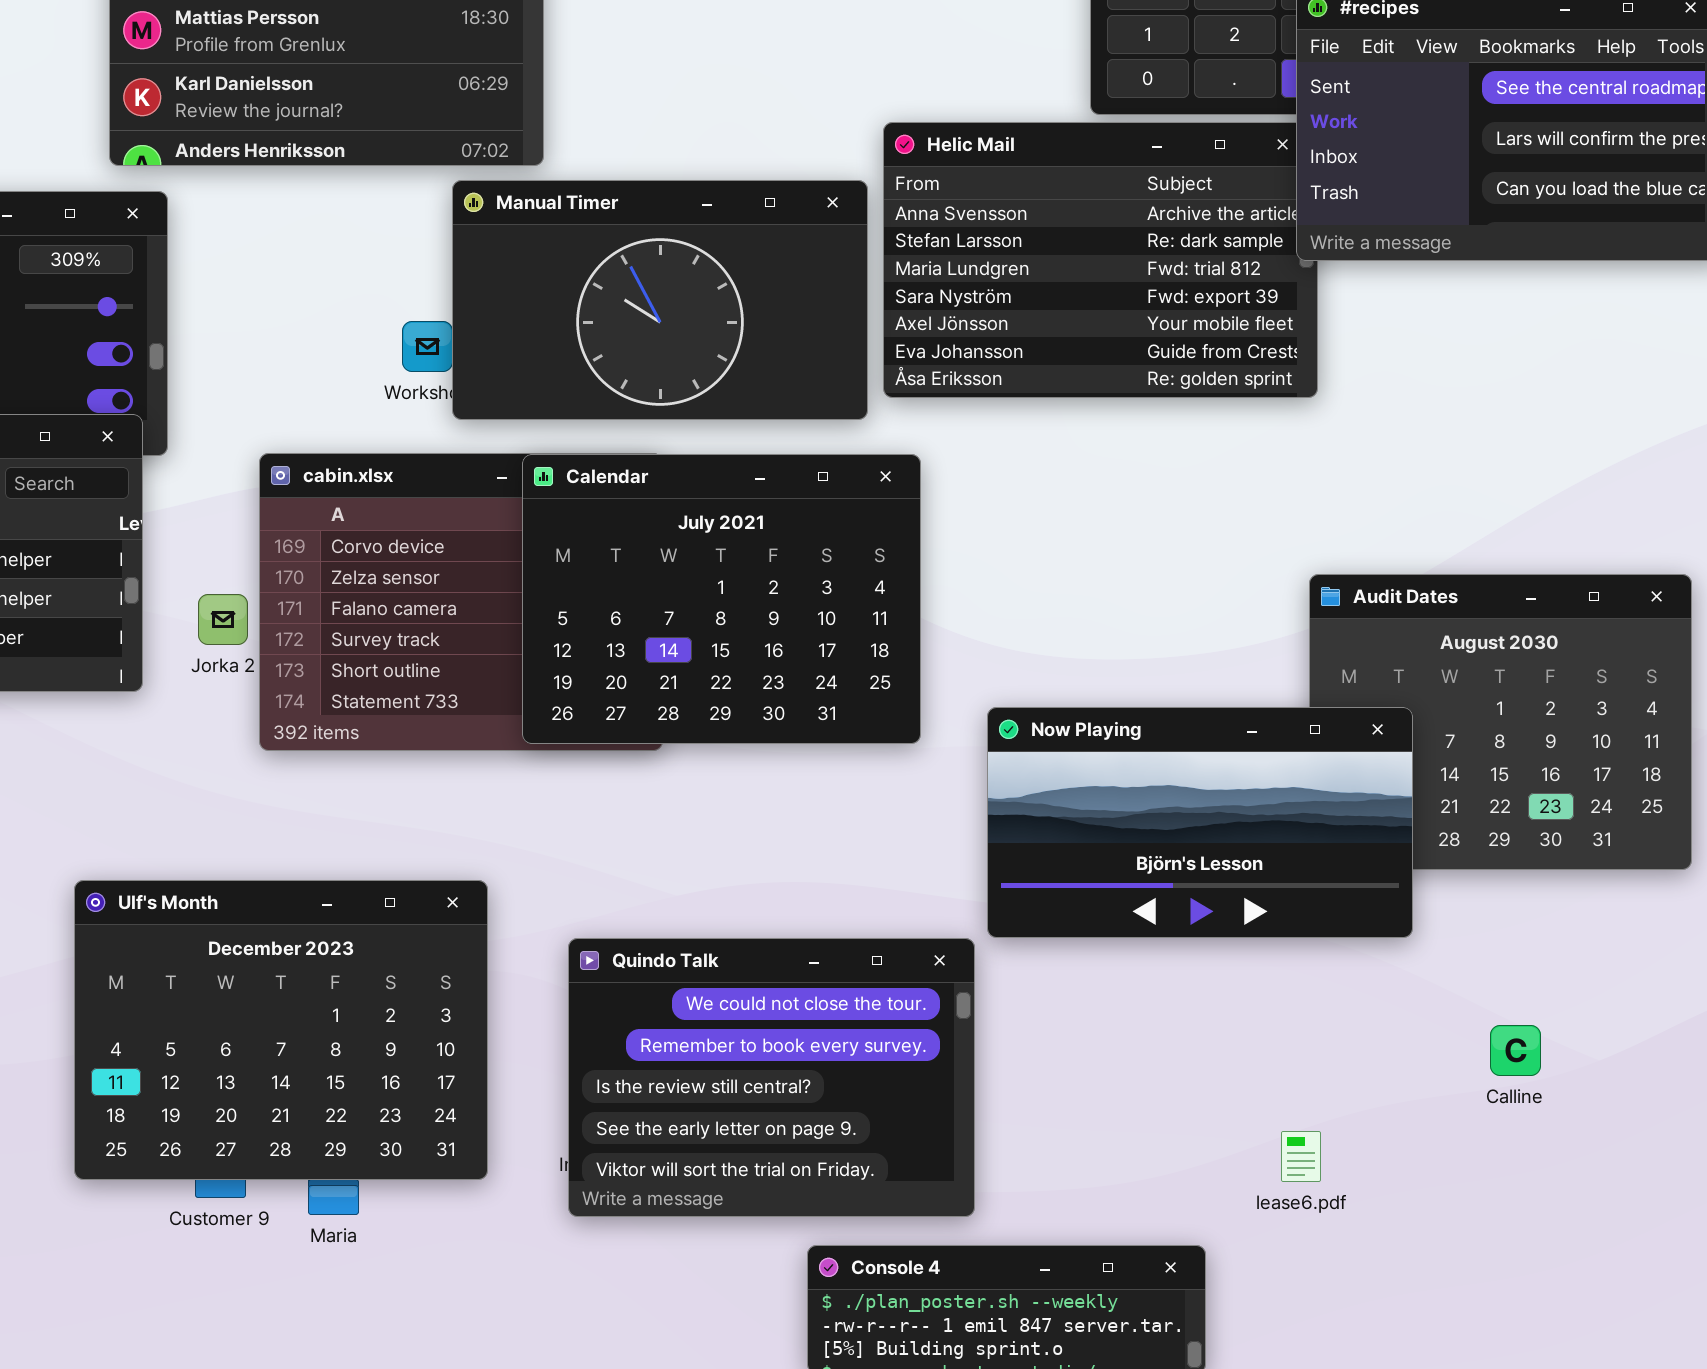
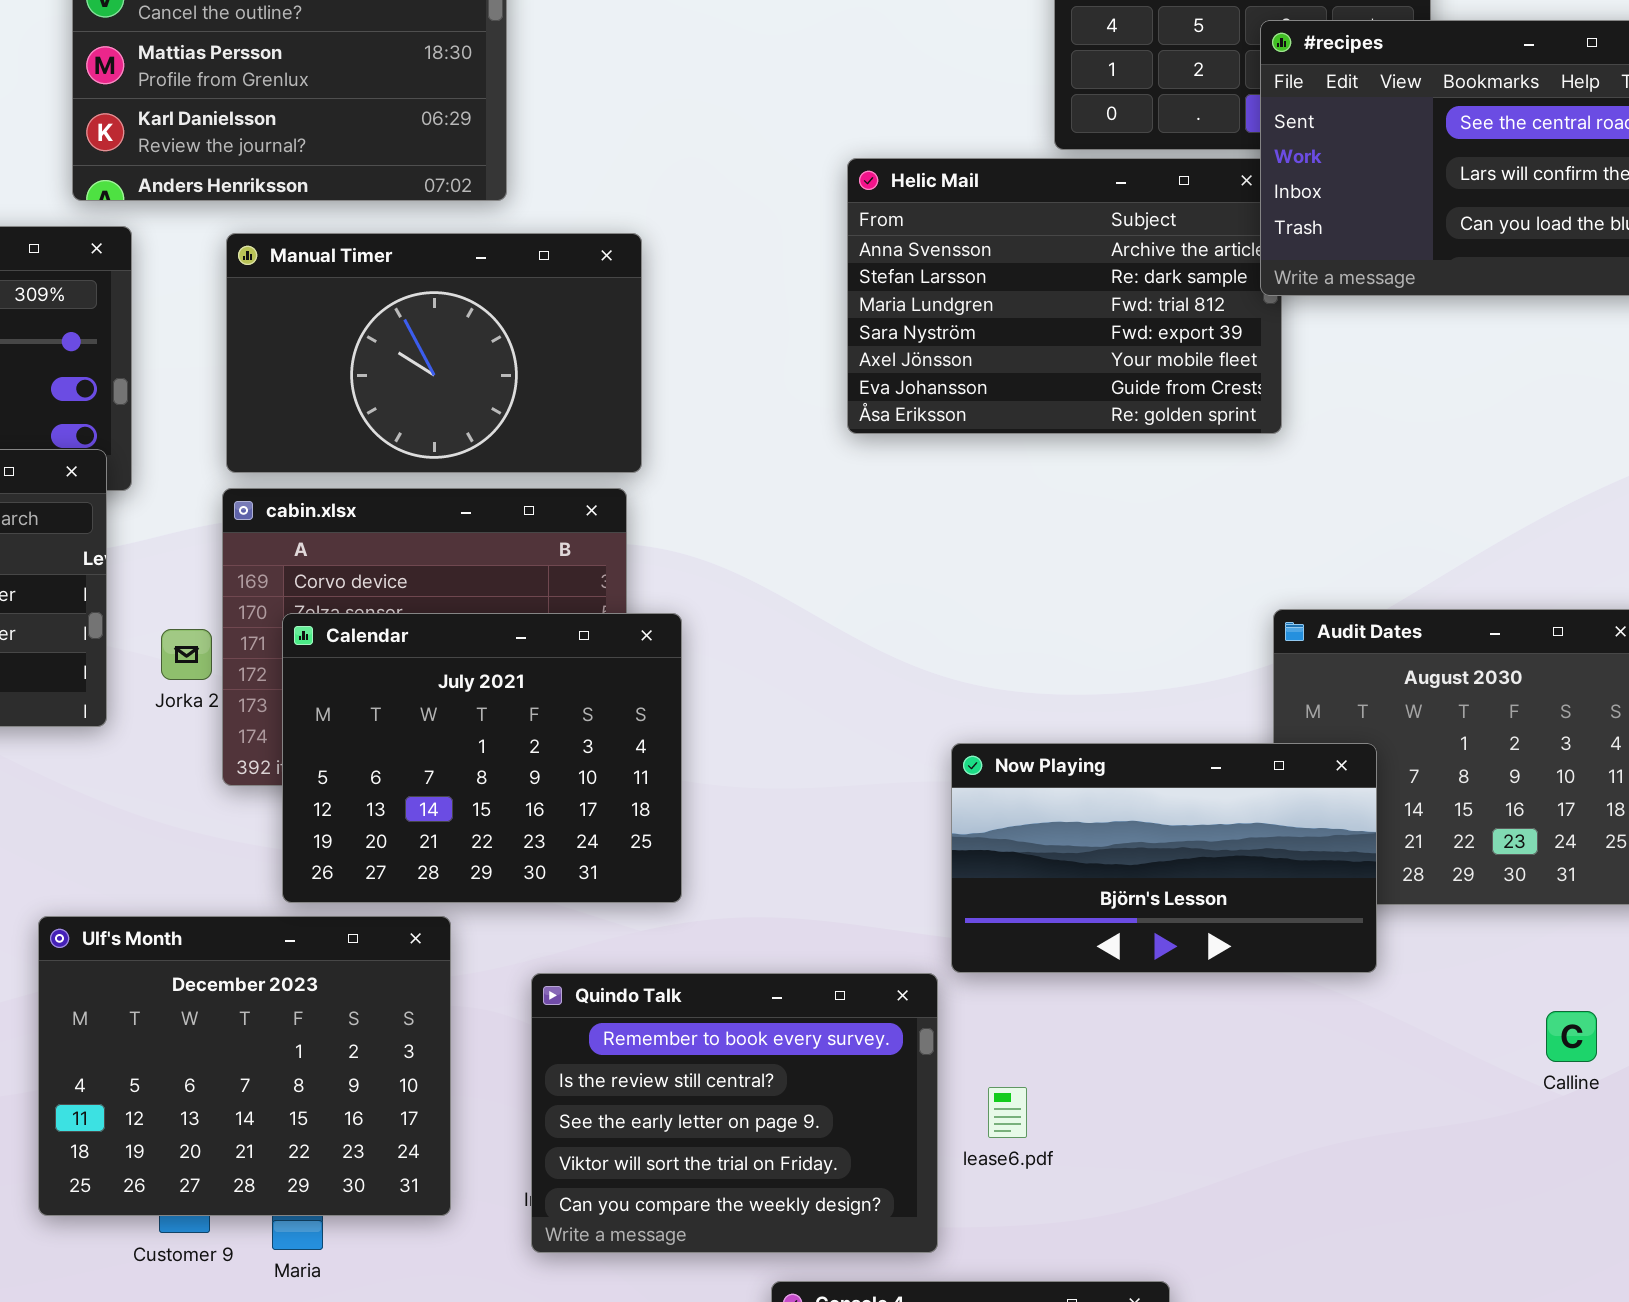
Manual Timer: [452,180,868,420] -> [226,233,642,473], moved
Calendar: [522,454,921,744] -> [282,613,682,903], moved
Quindo Talk: [568,938,975,1217] -> [531,973,938,1253], scrolled down 1 row
Calline: [1490,1025,1541,1076] -> [1546,1011,1597,1062], moved
lease6.pdf: [1281,1131,1321,1182] -> [988,1087,1027,1138], moved

